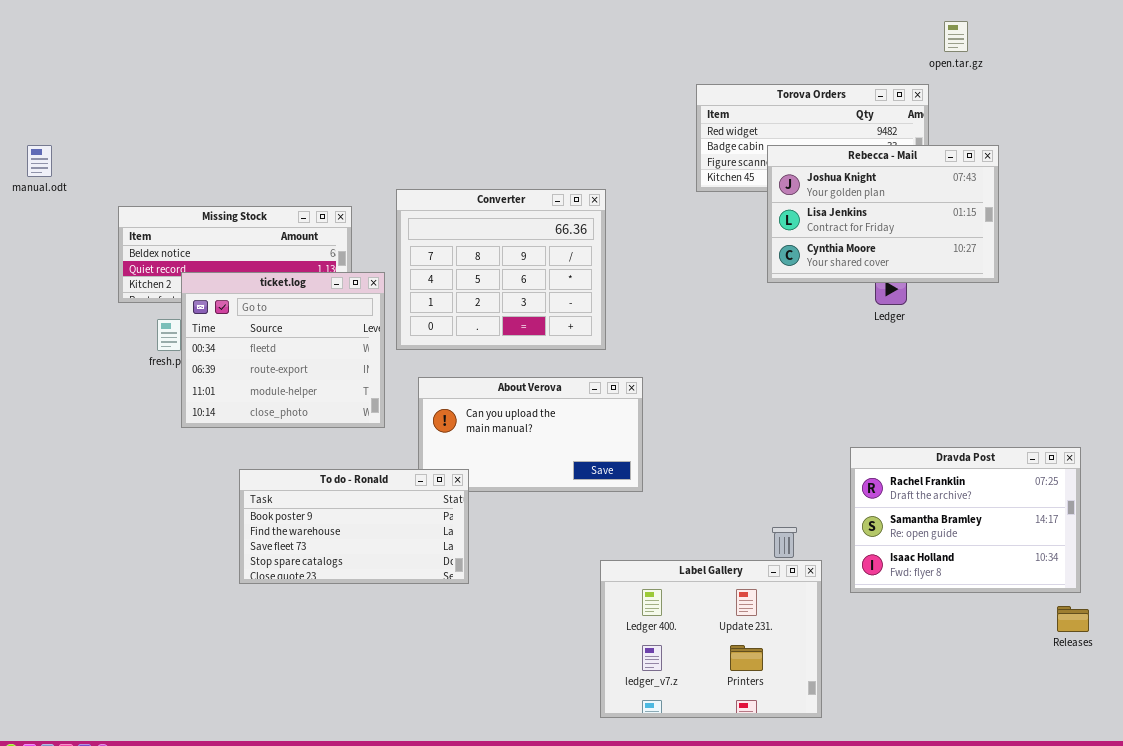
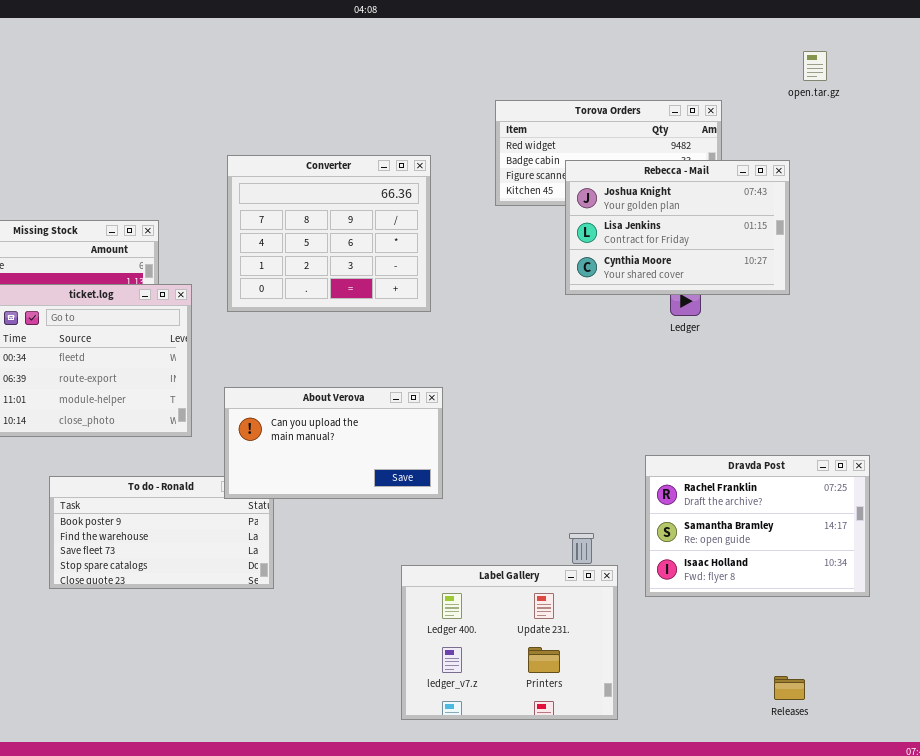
open.tar.gz: [944,21,968,52] -> [803,51,827,81], moved
Converter: [396,189,606,350] -> [227,155,431,312], moved
About Verova: [418,377,643,492] -> [224,387,443,499], raised
Releases: [1057,606,1089,632] -> [774,676,805,700], moved

